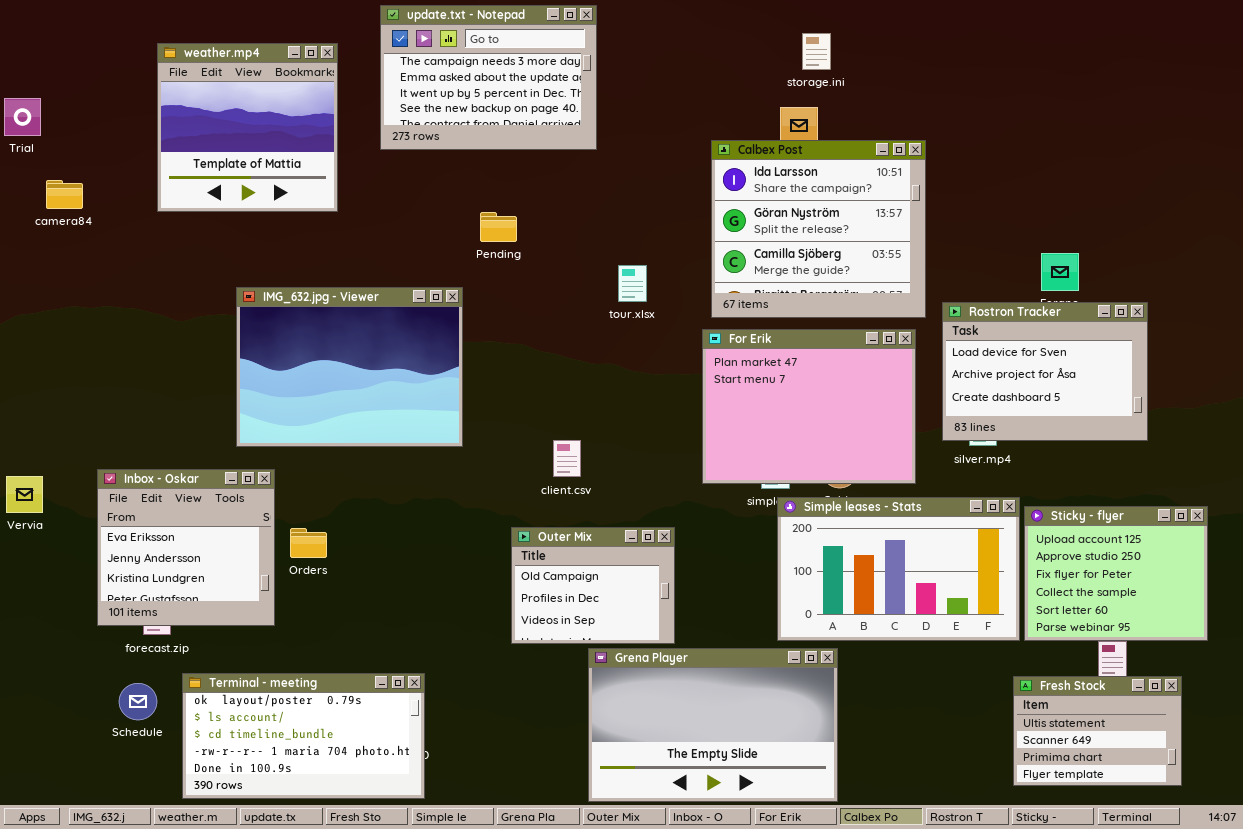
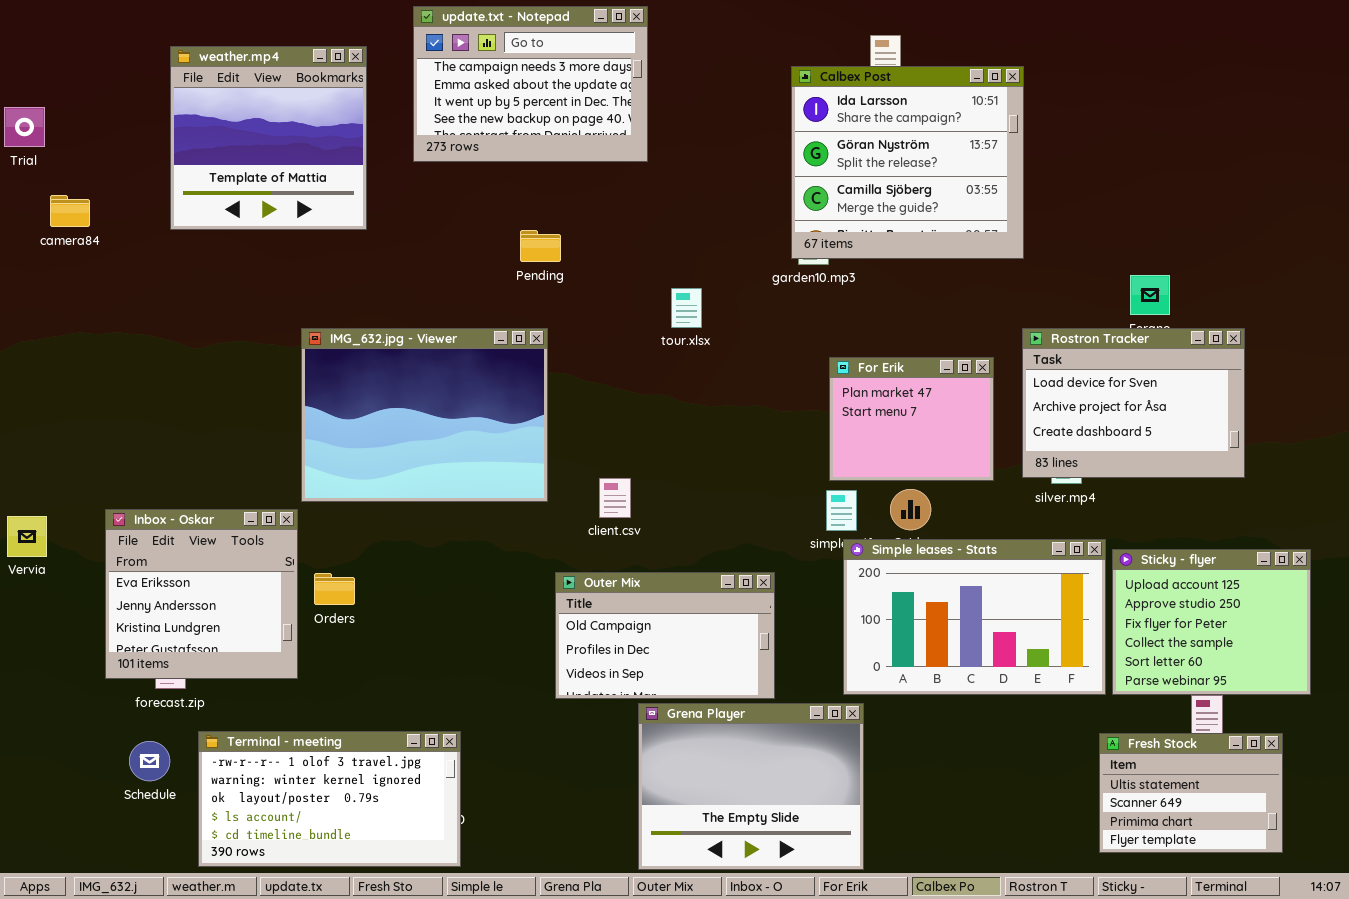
Calbex Post: [711,140,926,318] -> [791,66,1024,259], moved
IMG_632.jpg - Viewer: [236,287,463,447] -> [301,328,548,502], moved
For Erik: [702,329,916,484] -> [829,357,994,481], resized
Outer Mix: [511,527,675,644] -> [555,572,775,699], resized
Grena Player: [588,648,838,802] -> [638,703,864,870], resized
Terminal - meeting: [182,673,425,799] -> [198,731,461,867], scrolled up 2 rows

